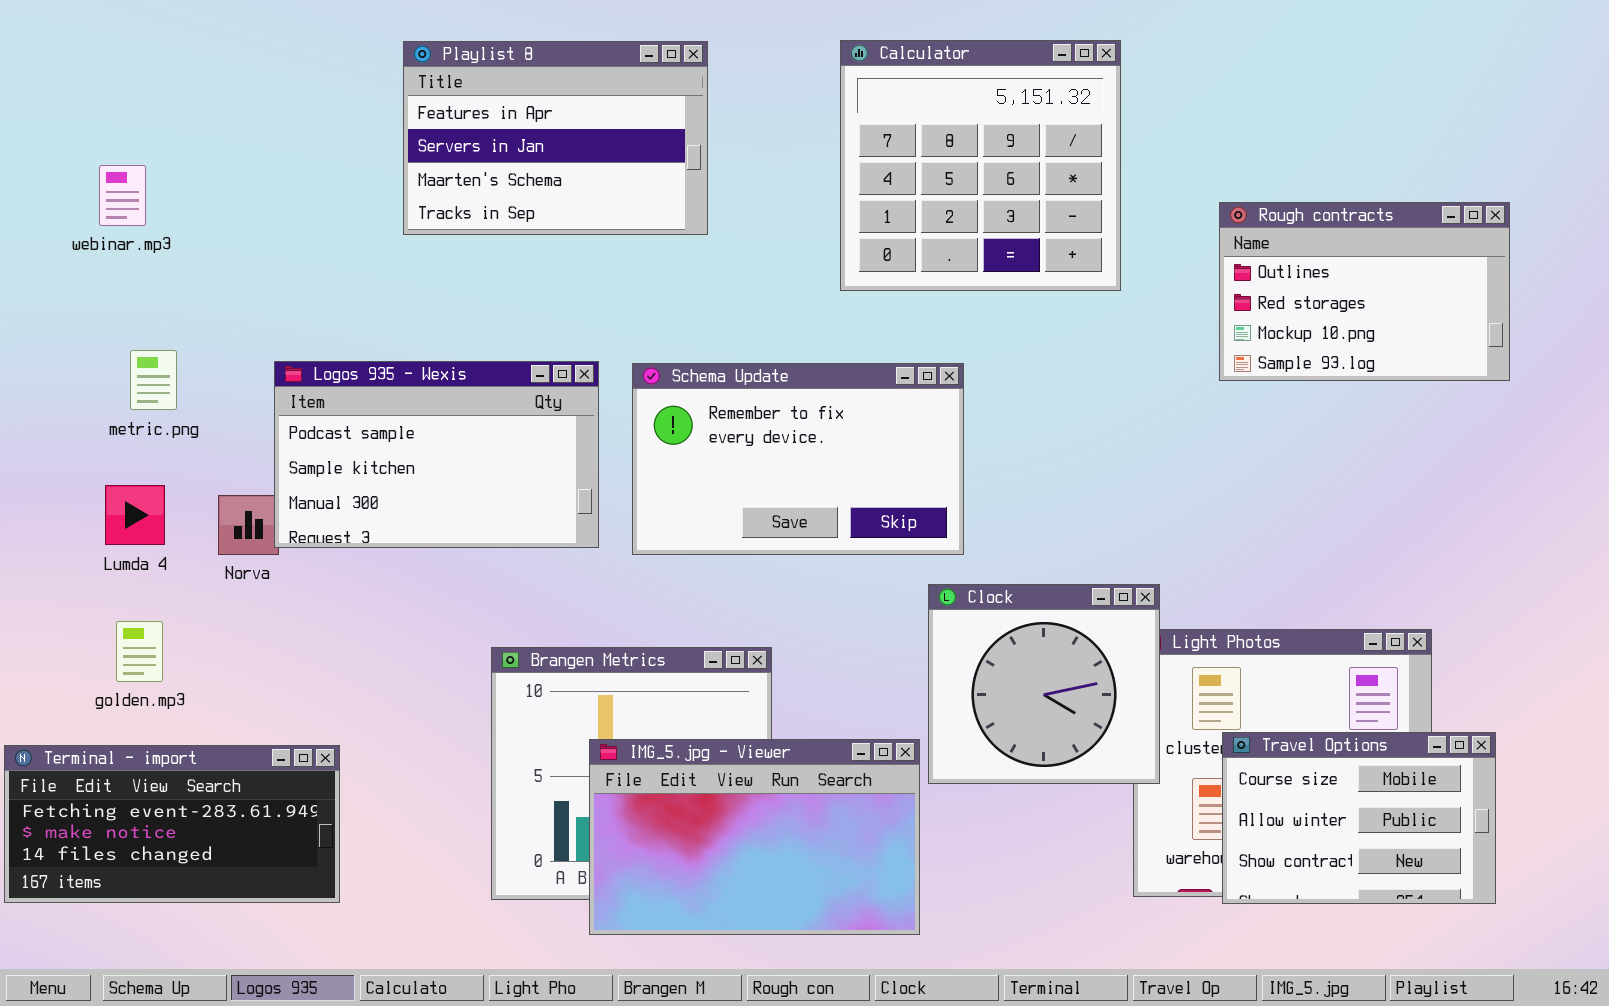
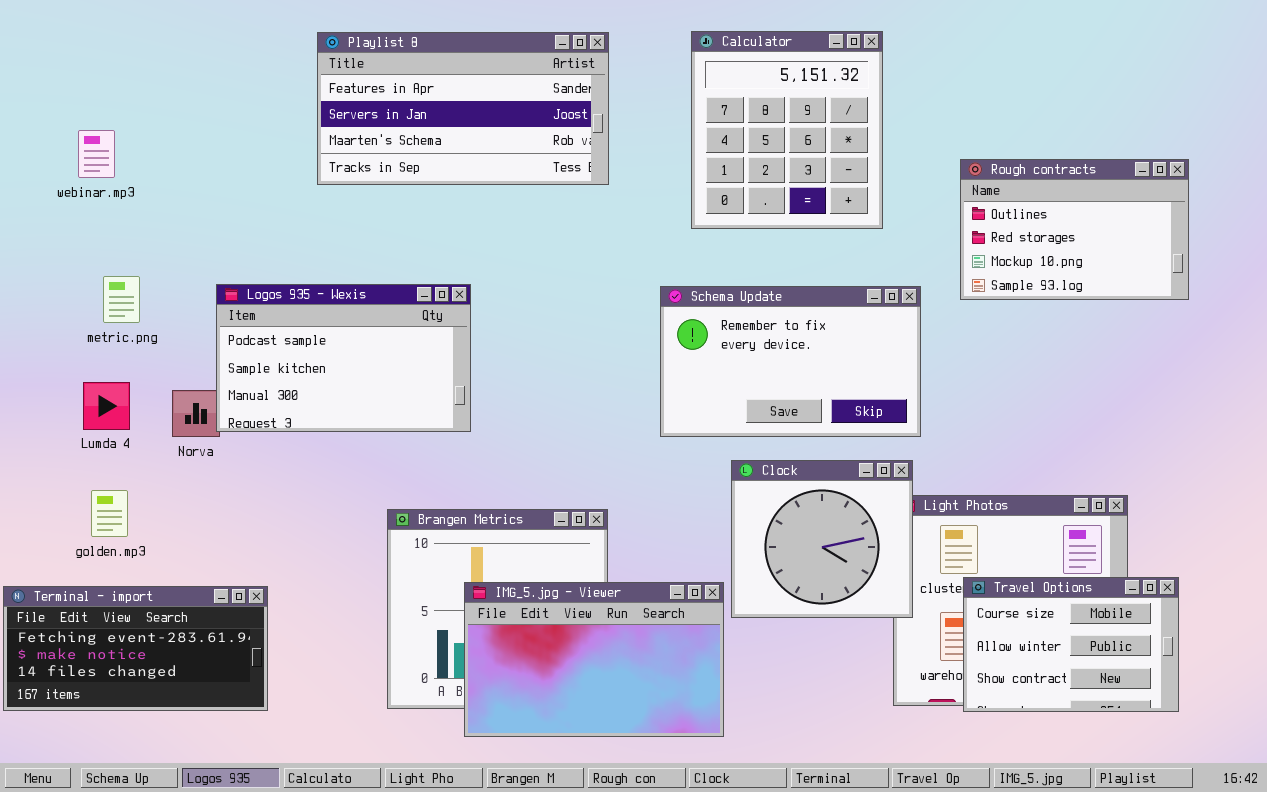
Calculator: [840,40,1121,291] -> [691,31,883,229], resized
Playlist 8: [403,41,708,235] -> [317,32,609,185], resized
Schema Update: [632,363,964,555] -> [660,286,921,437], moved

